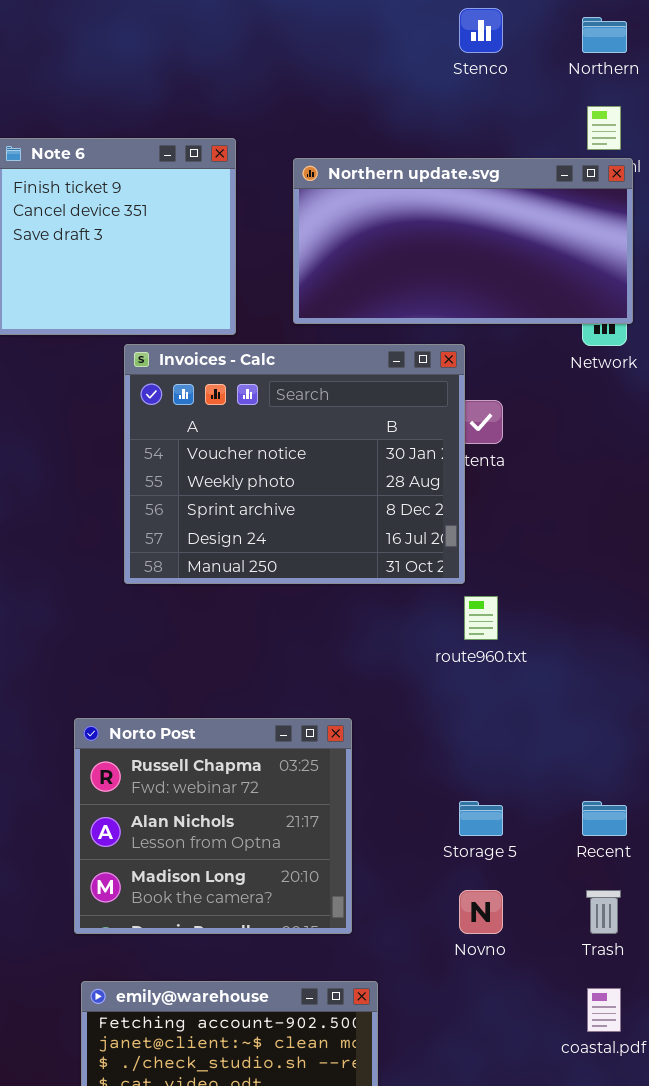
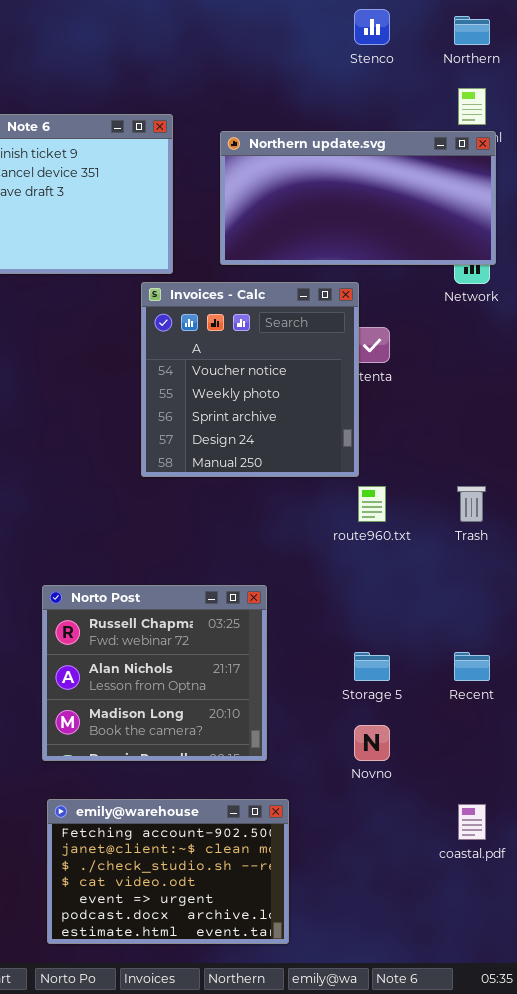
Invoices - Calc: [124,344,465,584] -> [141,282,359,477], resized
Trash: [586,890,621,934] -> [457,486,486,522], moved

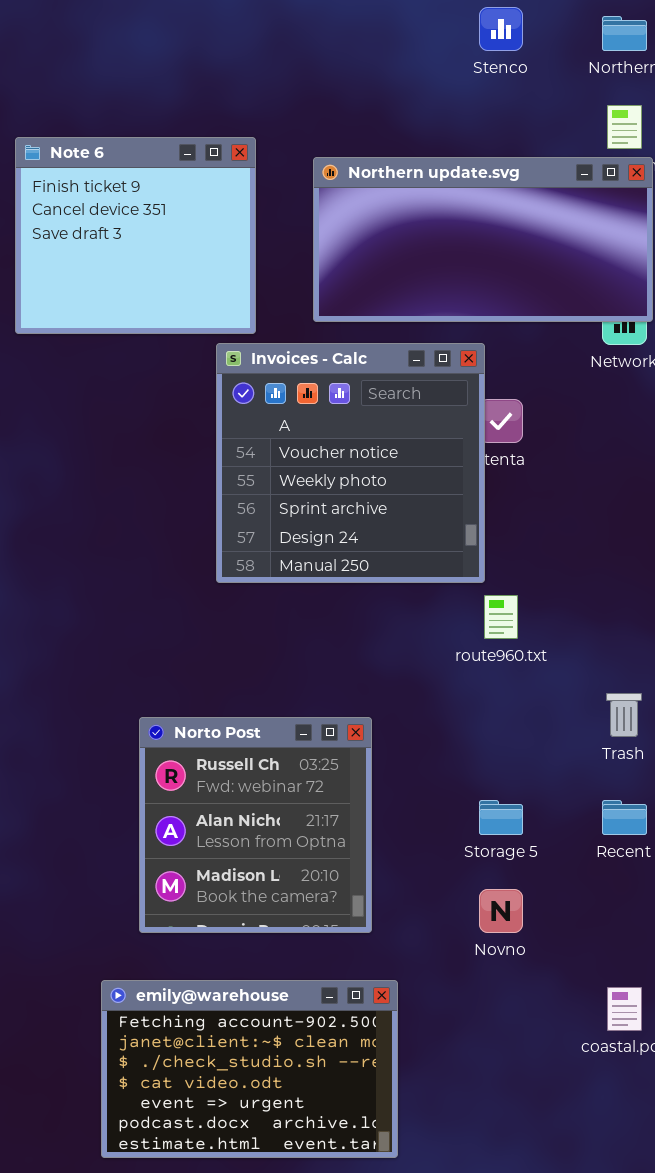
Trash: [457,486,486,522] -> [606,693,642,737], moved
Norto Post: [42,585,267,761] -> [139,717,372,933], resized

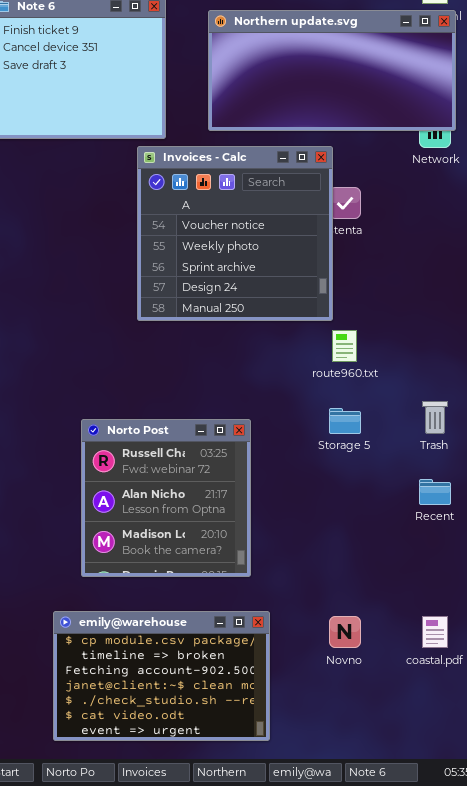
Storage 5: [479,800,523,835] -> [329,408,361,434], moved
Novno: [479,889,523,933] -> [329,616,361,648], moved
emily@warehouse: [101,980,398,1158] -> [53,611,270,741], scrolled up 2 rows

